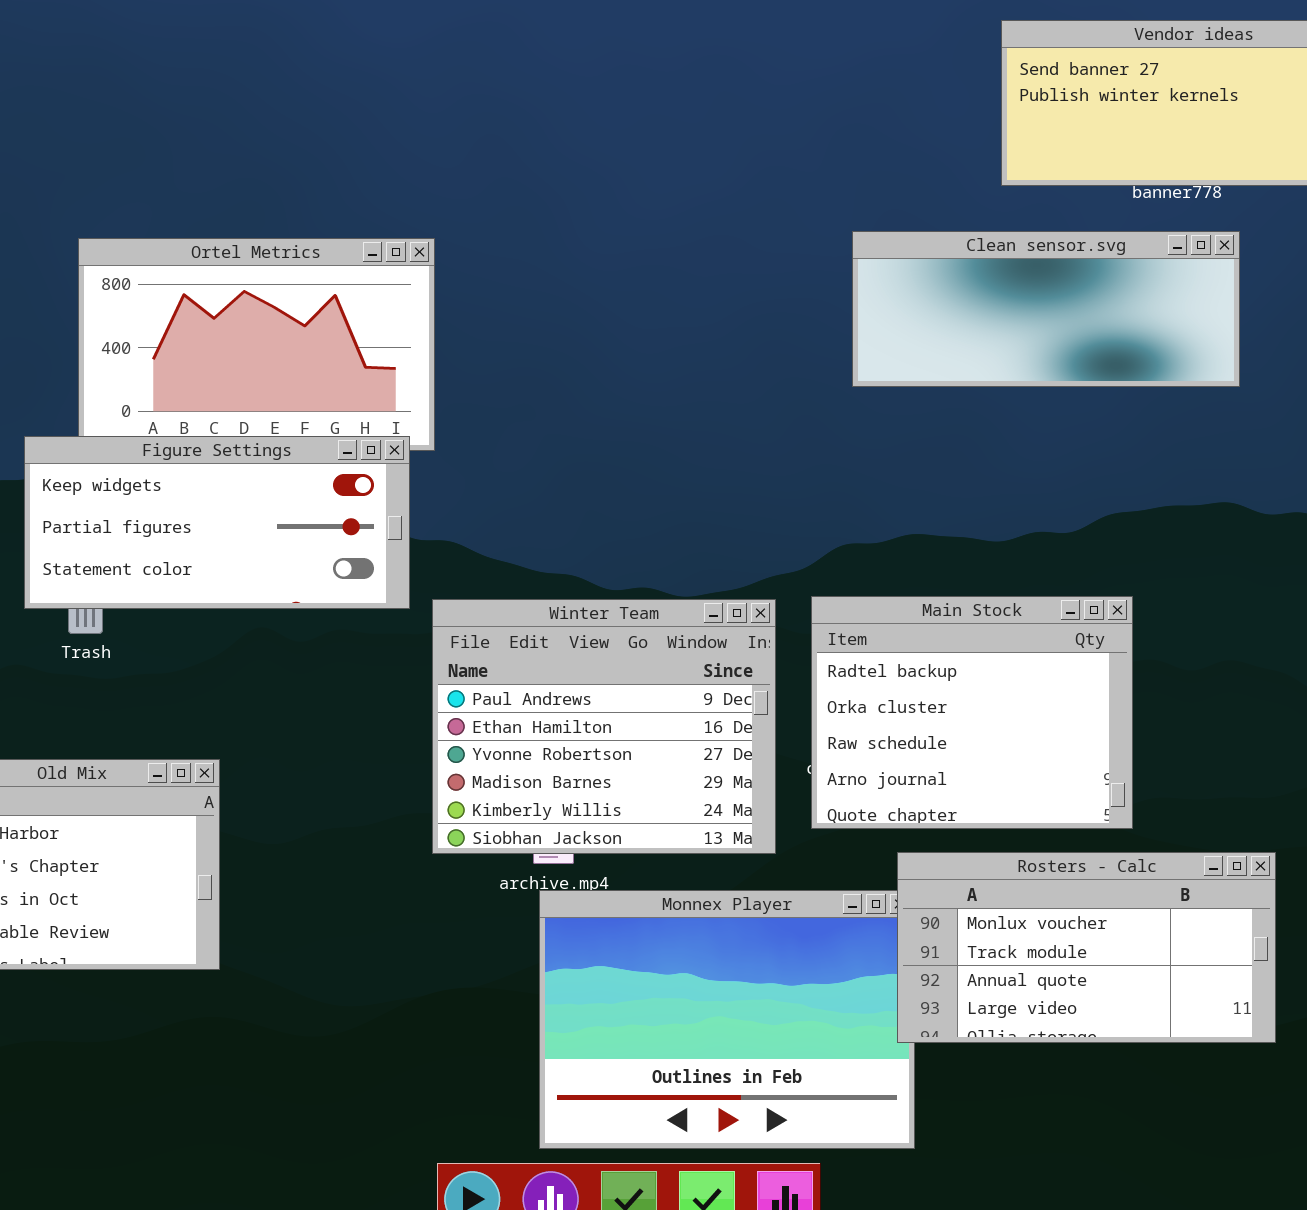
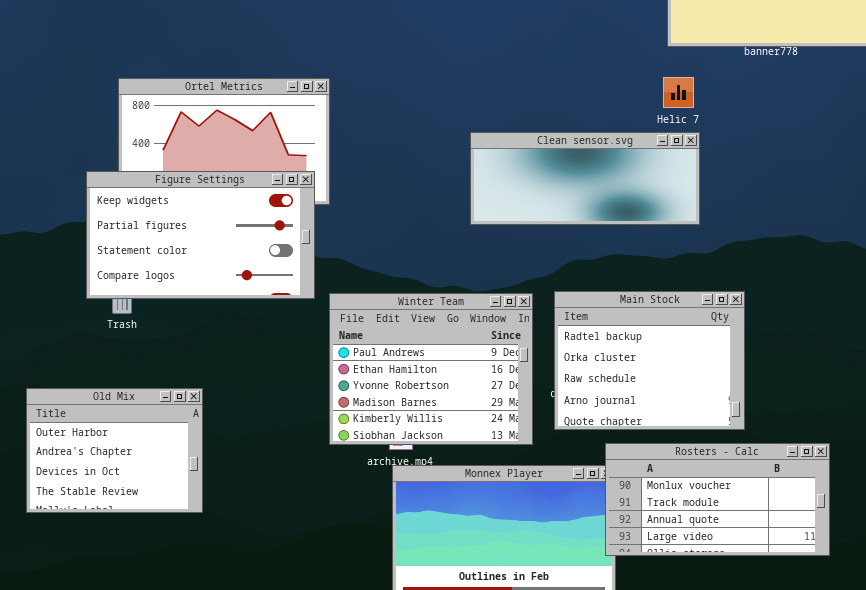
Clean sensor.svg: [852,231,1240,387] -> [470,132,700,225], moved
Figure Settings: [24,436,410,609] -> [86,171,315,299], resized

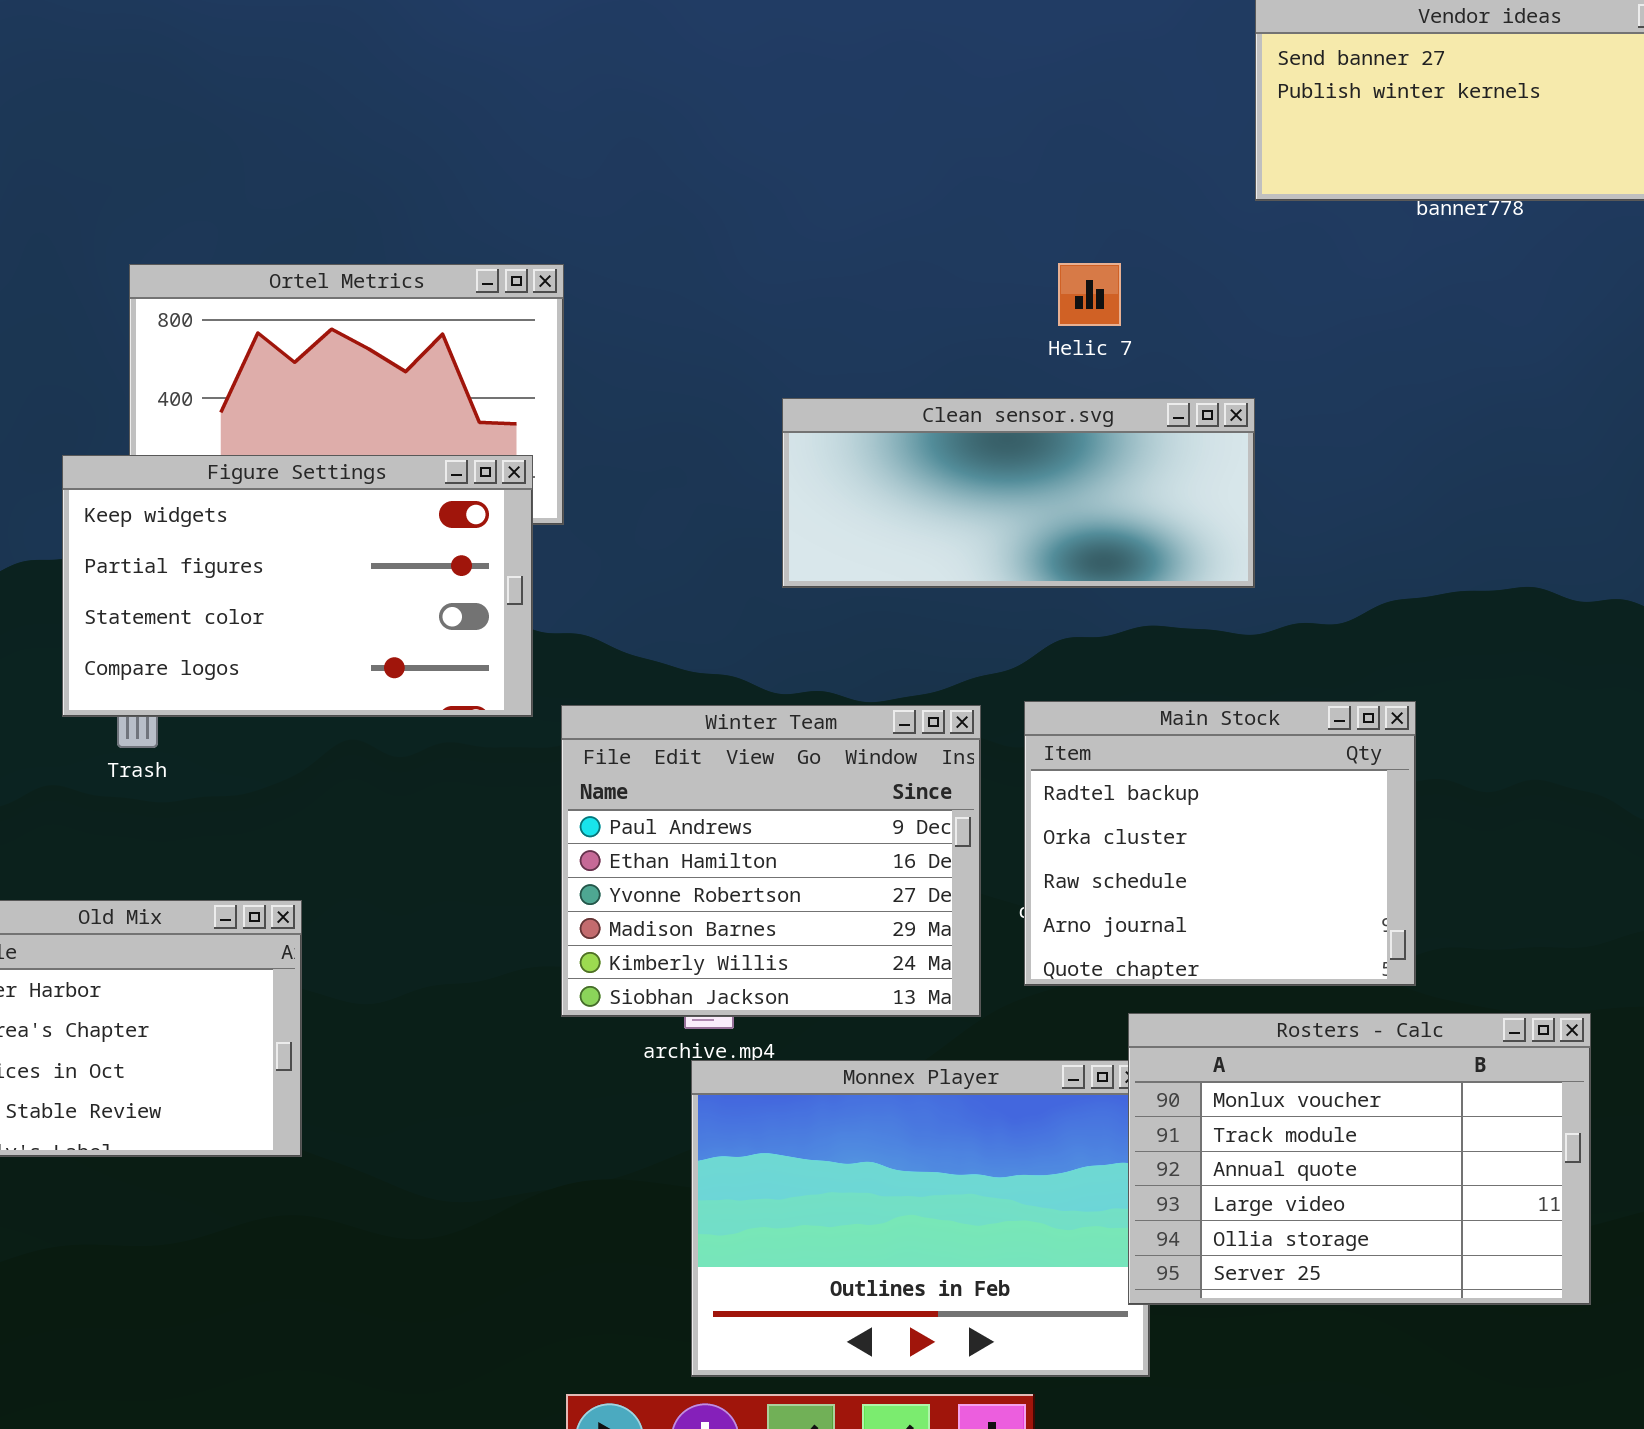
Helic 7: [663,77,694,108] -> [1058,263,1121,326], moved
Clean sensor.svg: [470,132,700,225] -> [782,398,1255,588], moved
Rosters - Calc: [605,443,830,556] -> [1128,1013,1591,1305], resized

